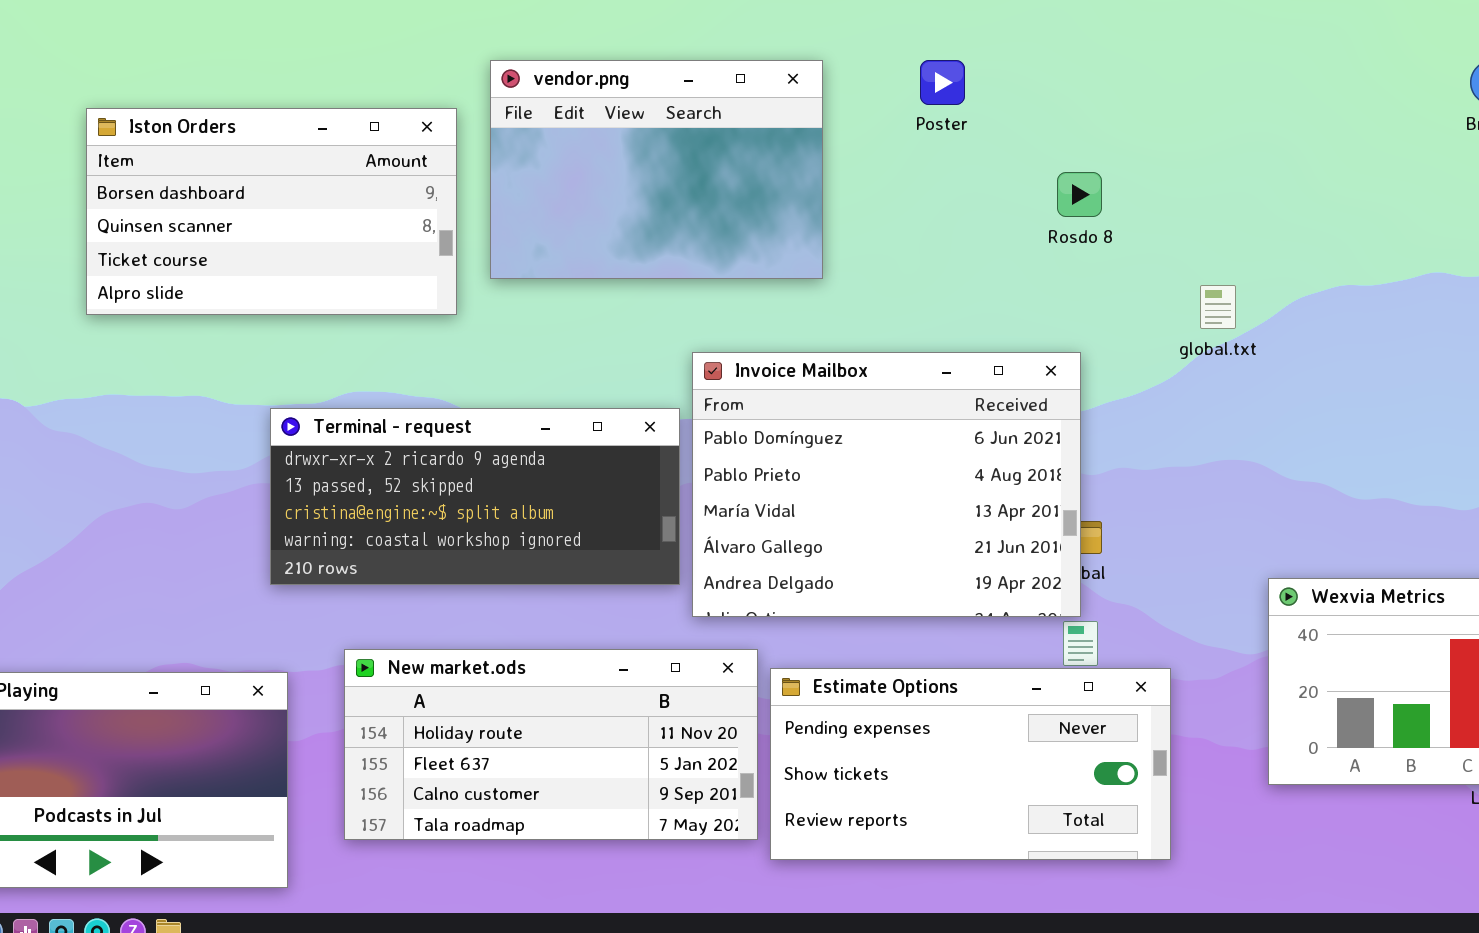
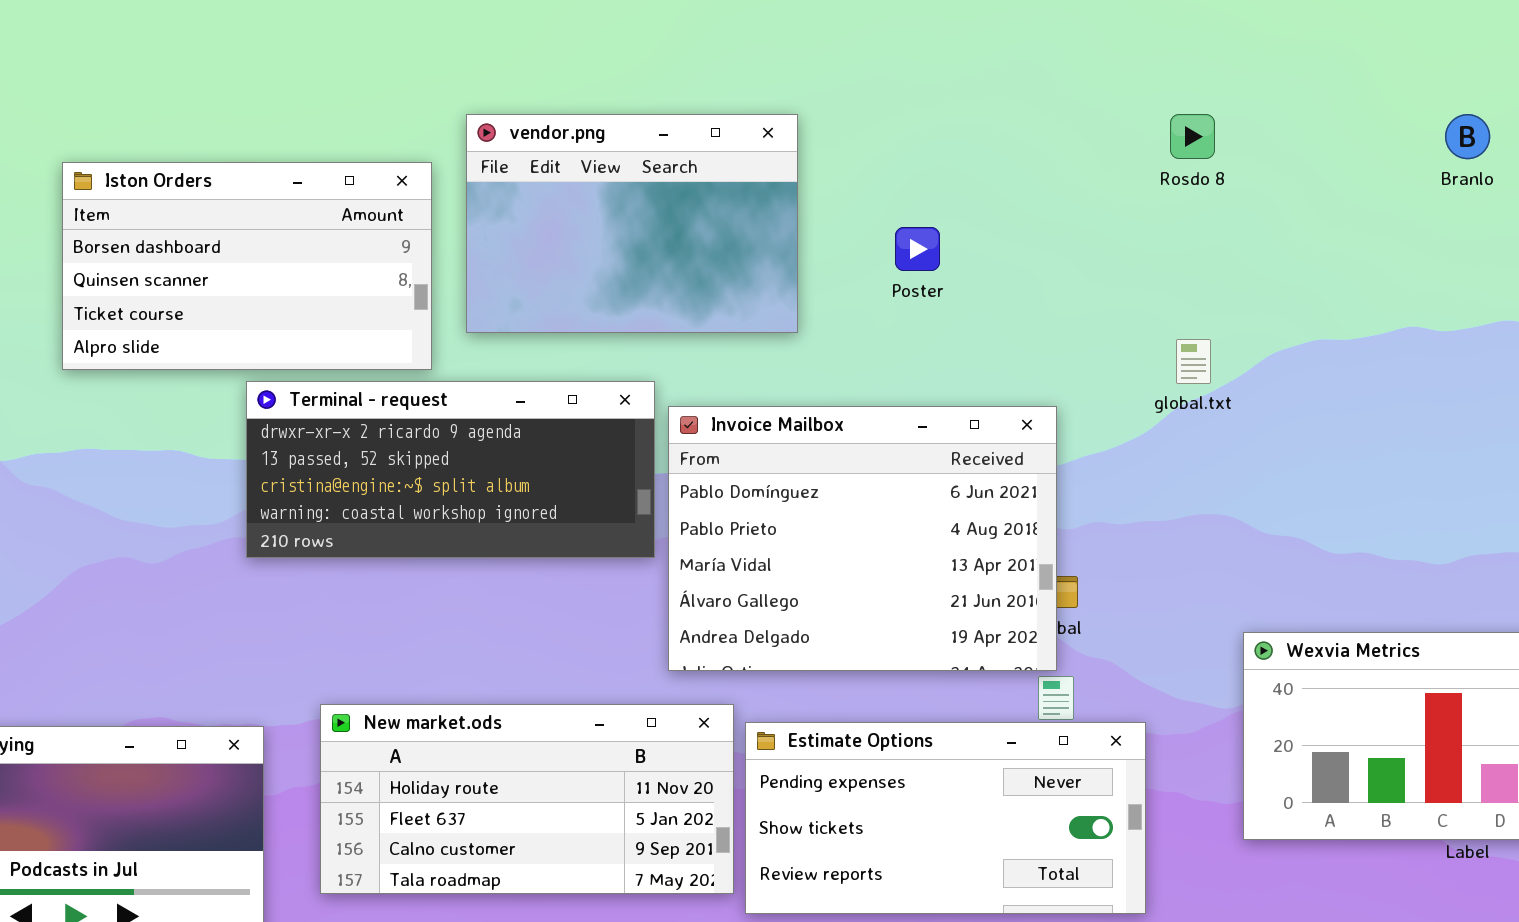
Poster: [920,60,965,105] -> [895,227,940,271], moved
Rosdo 8: [1057,172,1102,217] -> [1170,114,1215,159], moved
Terminal - request: [270,408,680,585] -> [246,381,655,558], moved

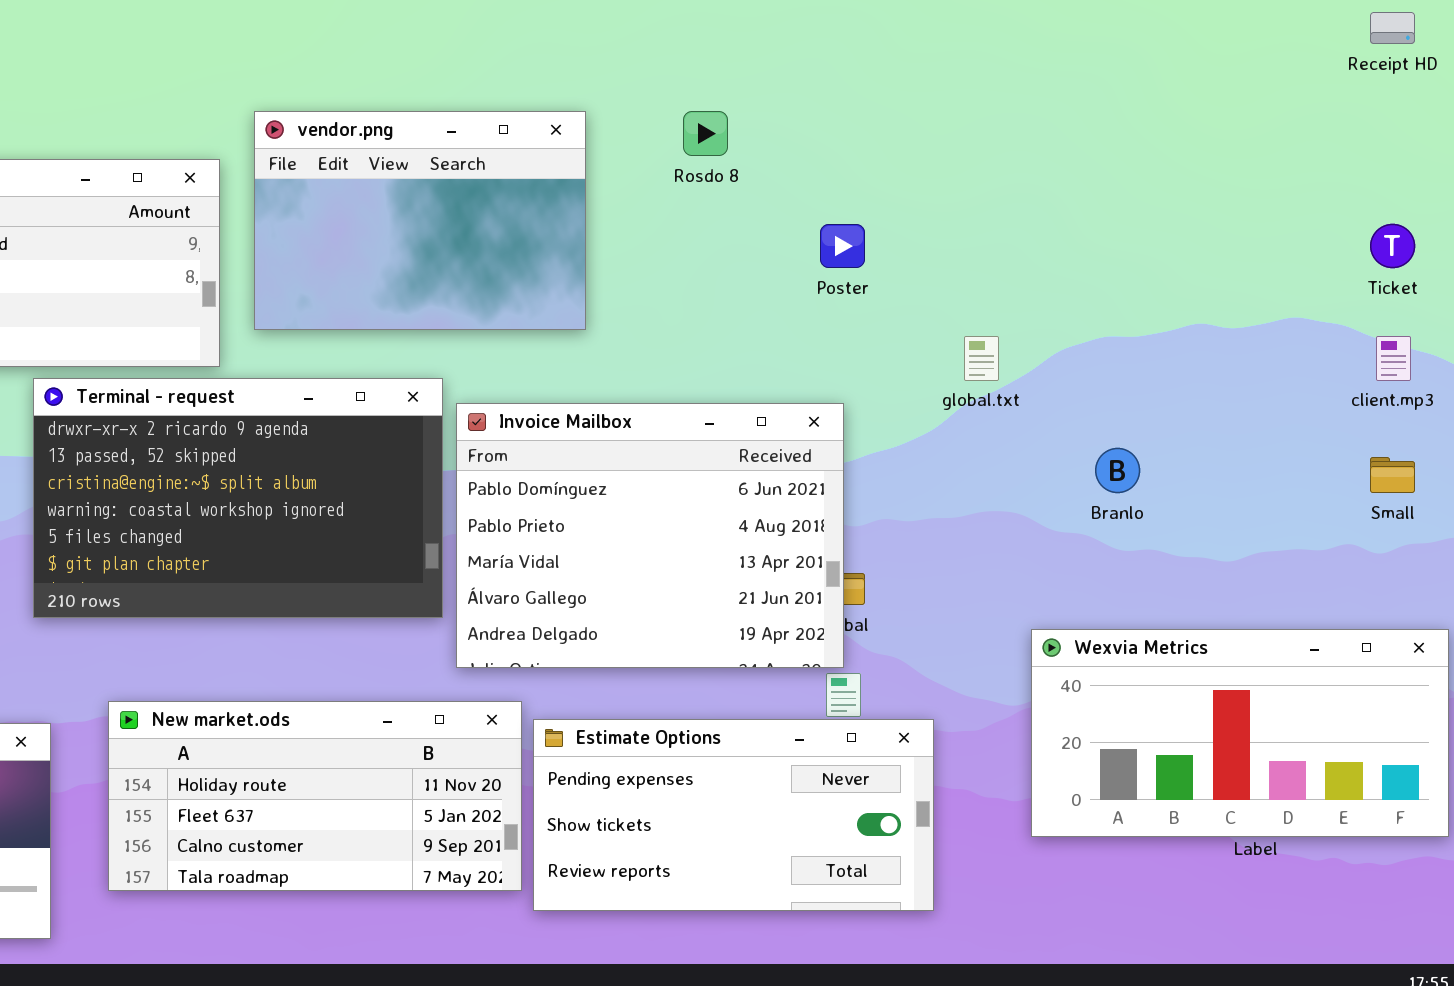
Rosdo 8: [1170,114,1215,159] -> [683,111,728,156], moved
Branlo: [1445,114,1490,159] -> [1095,448,1140,493], moved
Poster: [895,227,940,271] -> [820,224,865,268], moved
Terminal - request: [246,381,655,558] -> [33,378,443,618], resized

